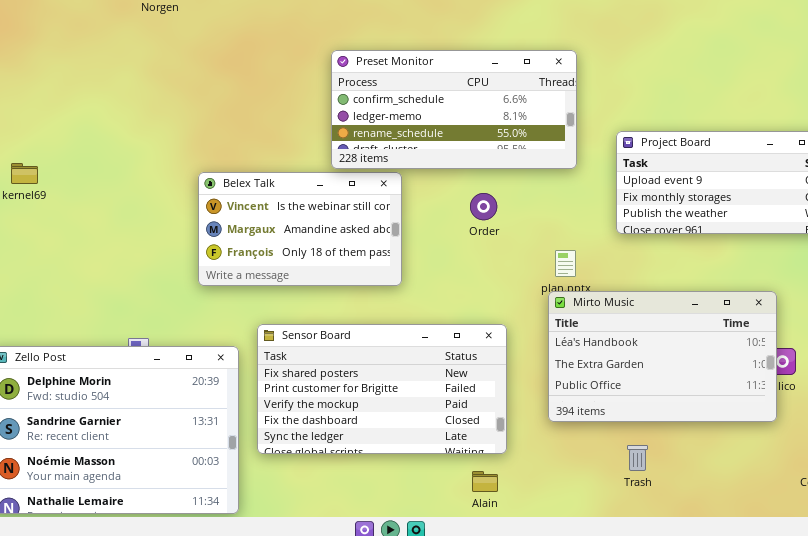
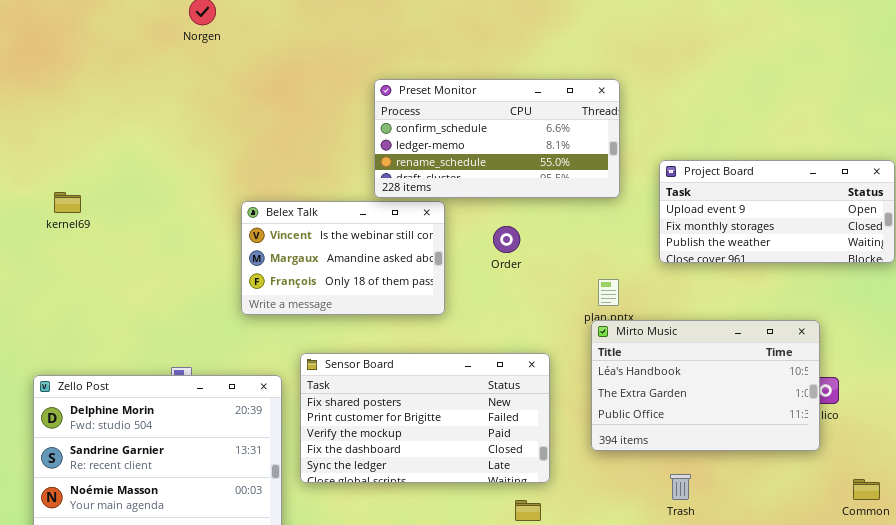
Order: [470,193,497,220] -> [493,226,520,253], moved

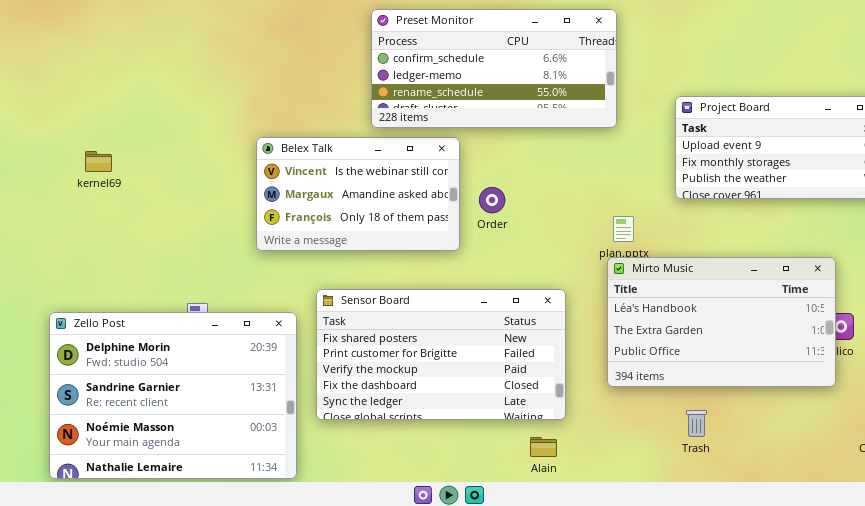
Preset Monitor: [374,79,620,198] -> [371,9,617,128], moved
kernel69: [54,192,81,213] -> [85,151,112,172], moved
Order: [493,226,520,253] -> [479,187,505,213], moved

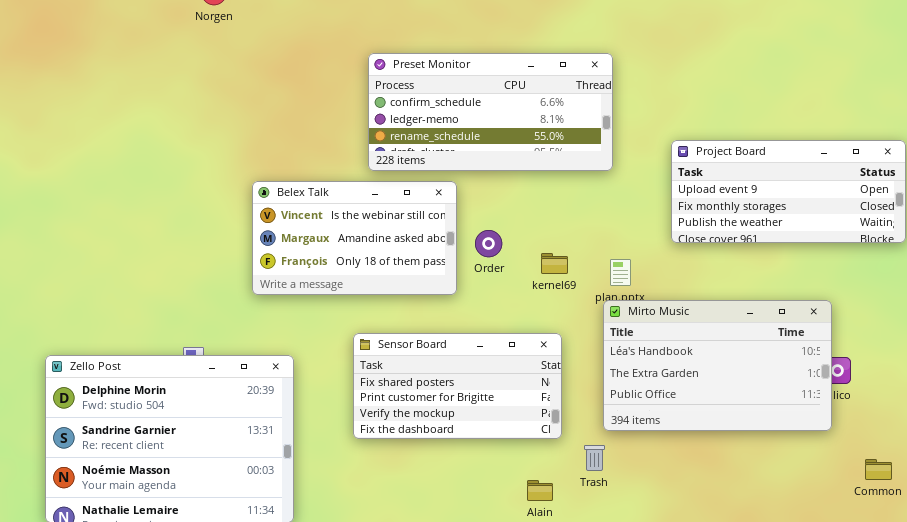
kernel69: [85,151,112,172] -> [541,253,568,274], moved
Sensor Board: [316,289,566,420] -> [353,333,562,439], resized
Trash: [686,410,707,437] -> [584,445,605,471], moved

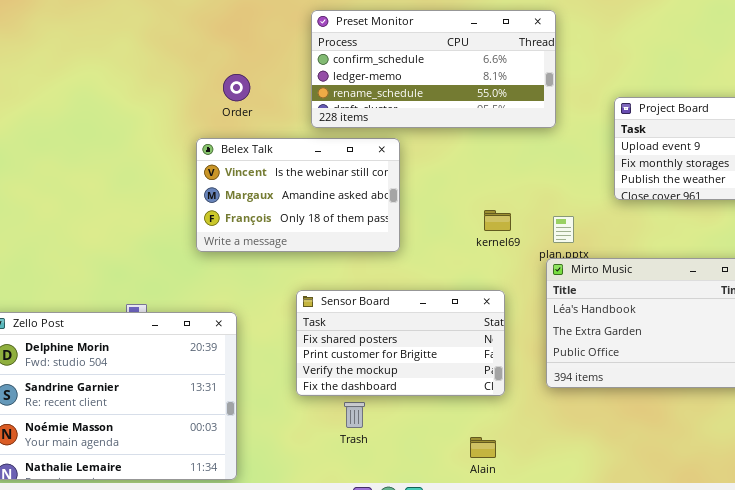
Order: [475,230,502,257] -> [223,74,250,101], moved
Trash: [584,445,605,471] -> [344,402,365,428], moved

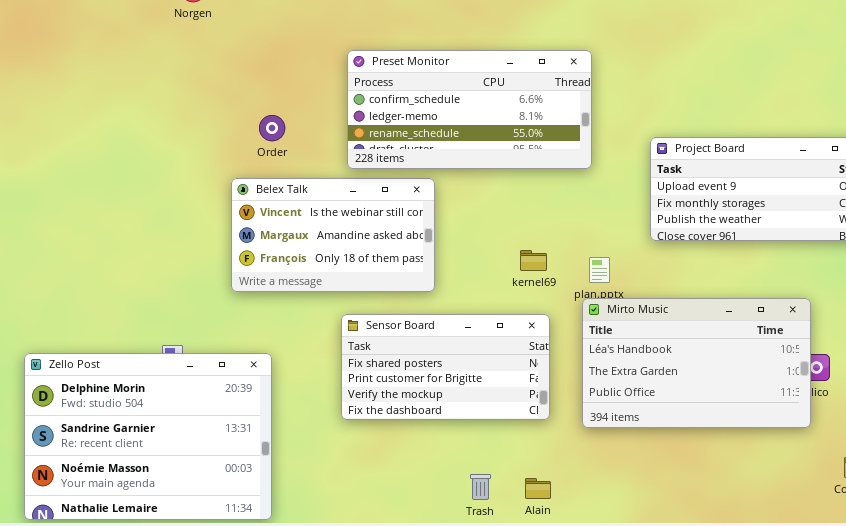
Sensor Board: [296,290,505,396] -> [341,314,550,420], moved
Trash: [344,402,365,428] -> [470,474,491,500], moved
Alain: [470,437,496,458] -> [525,478,551,499], moved

